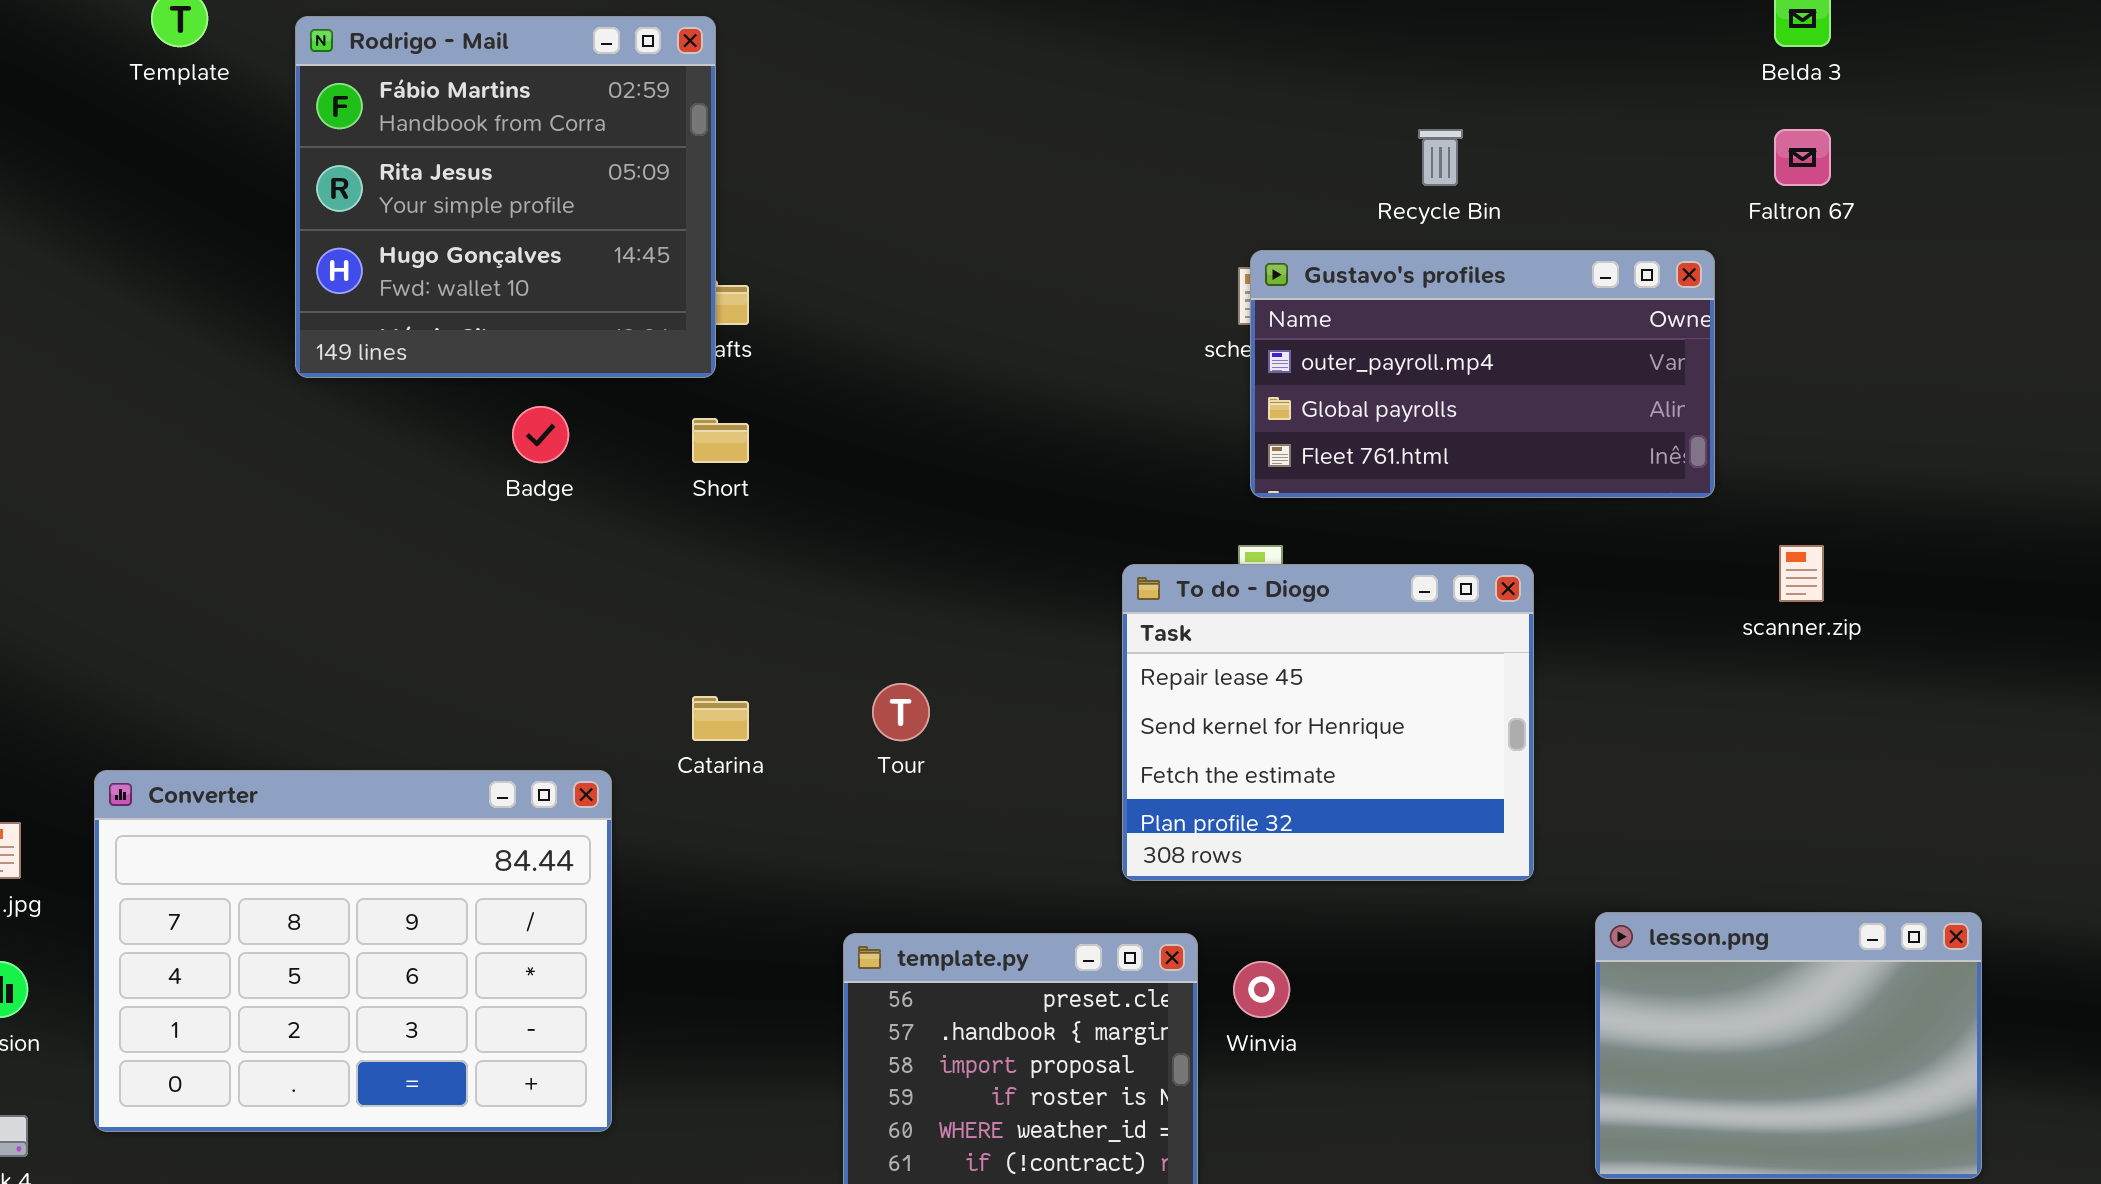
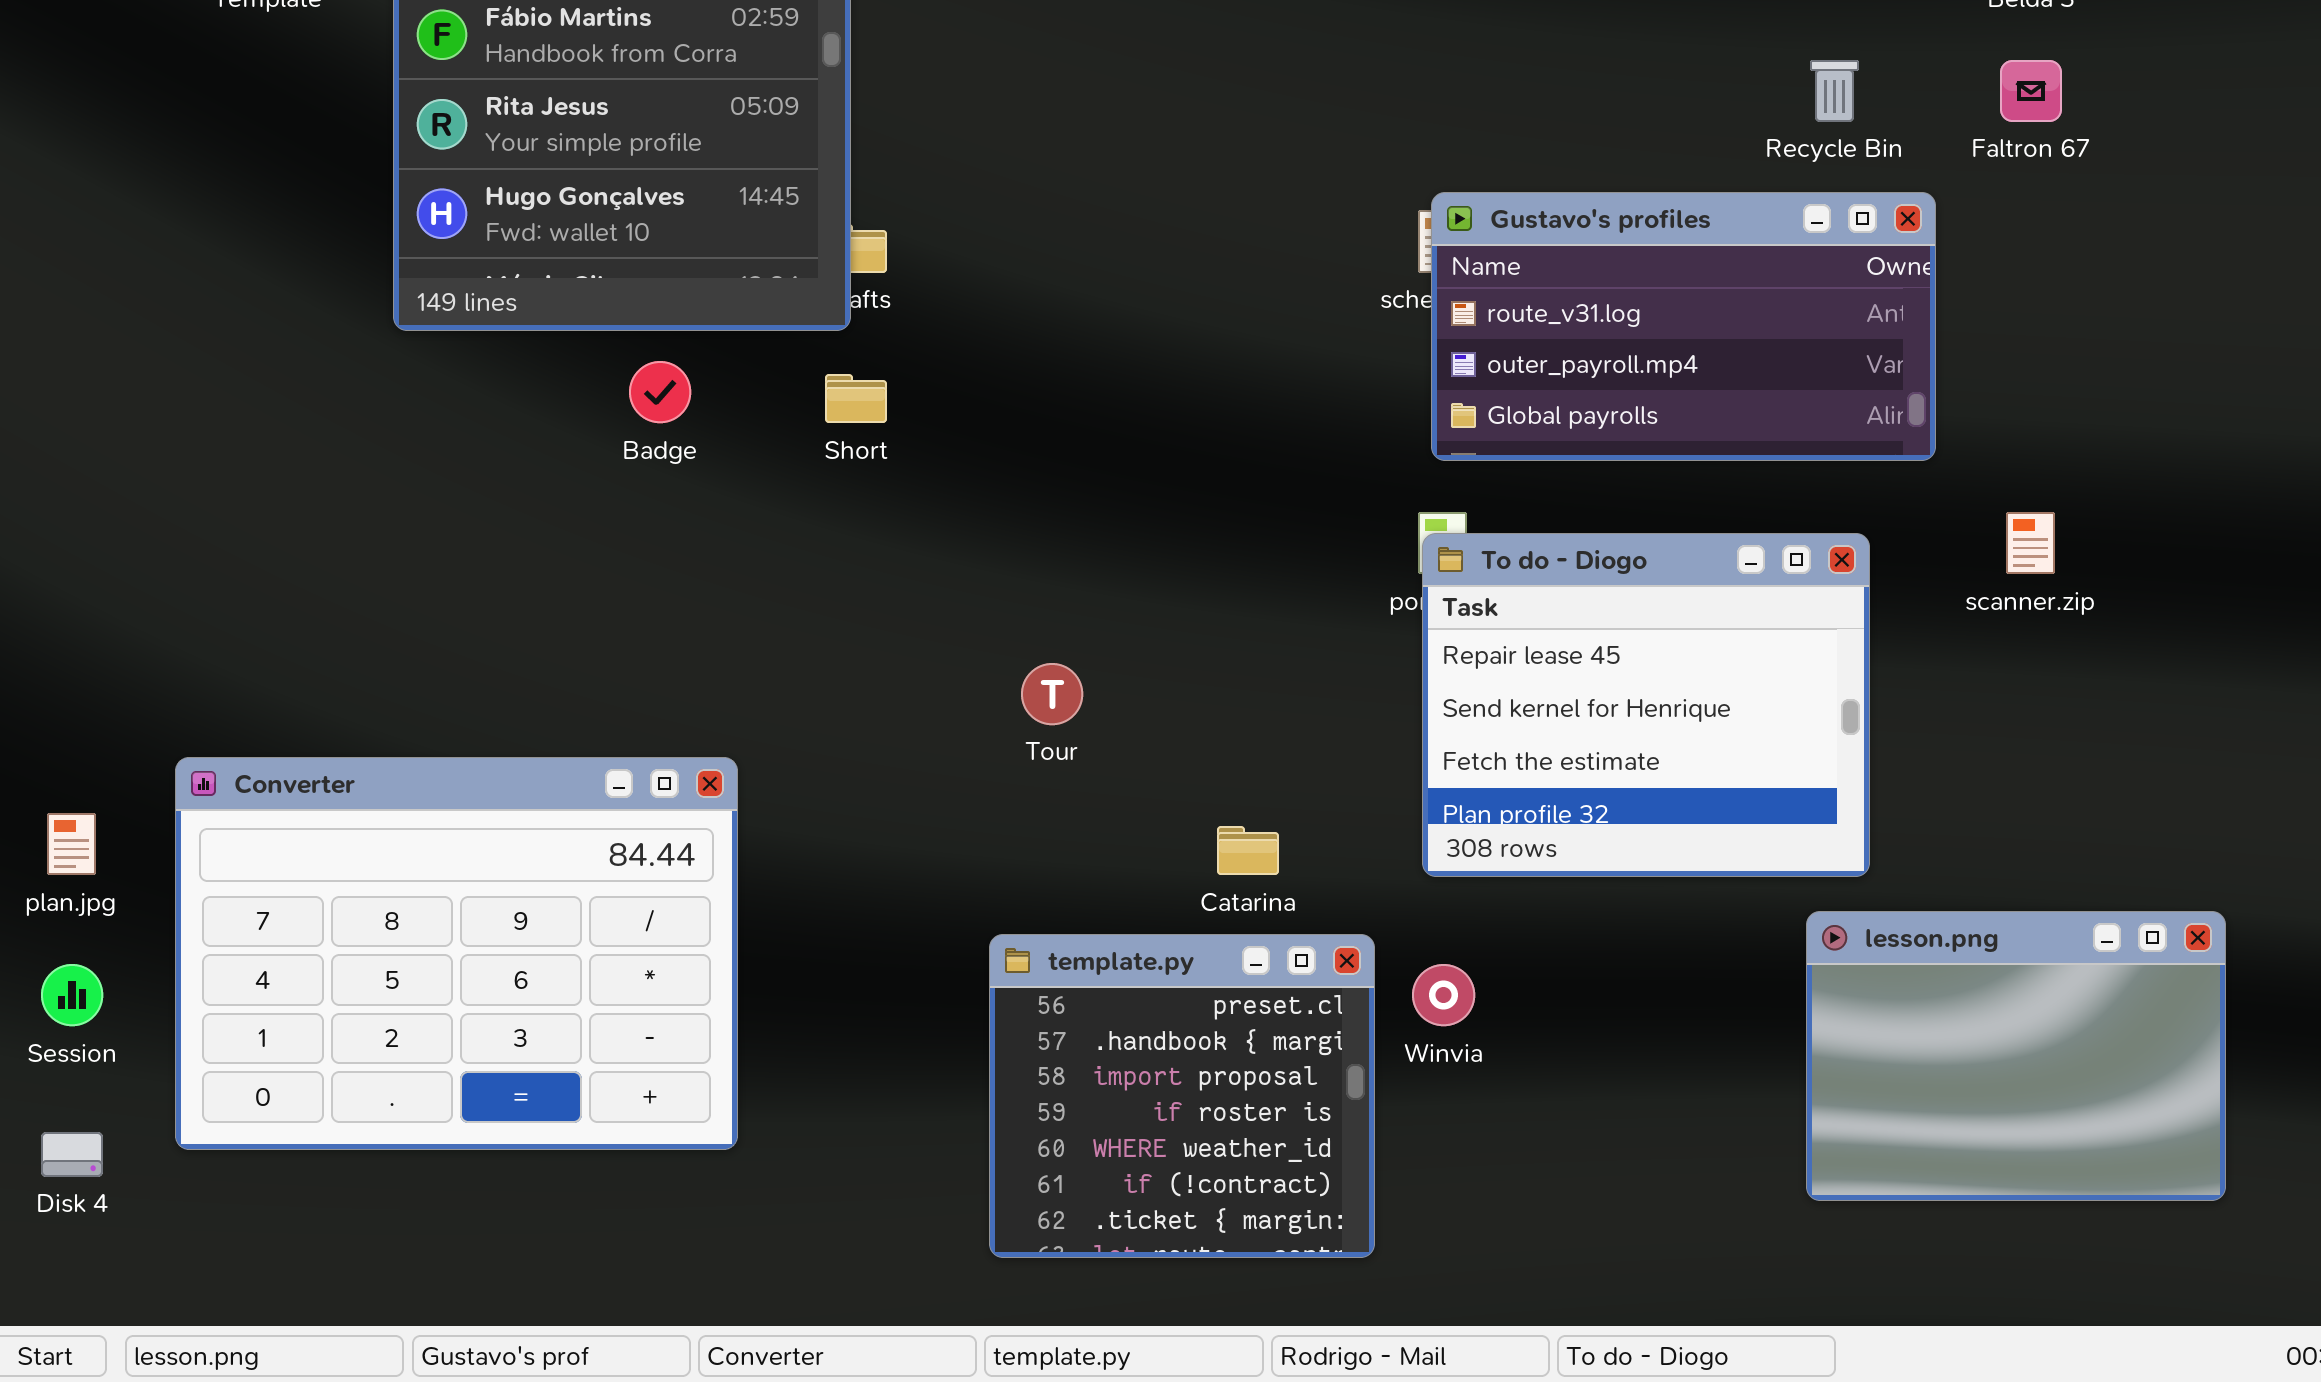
Recycle Bin: [1418,129,1463,186] -> [1810,60,1859,122], moved
Gustavo's profiles: [1250,250,1715,498] -> [1431,192,1936,461], scrolled up 1 row
To do - Diogo: [1122,564,1534,881] -> [1422,533,1870,877], moved
Catarina: [692,696,749,741] -> [1217,826,1279,875], moved

